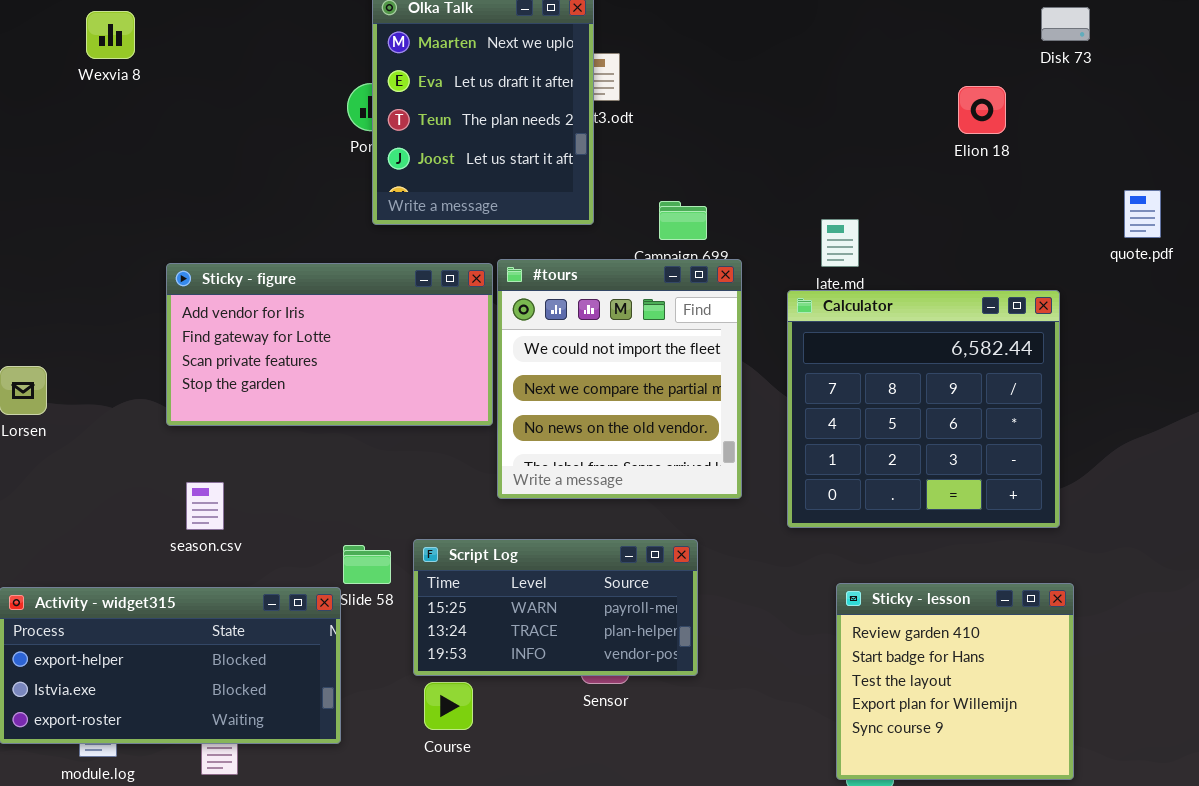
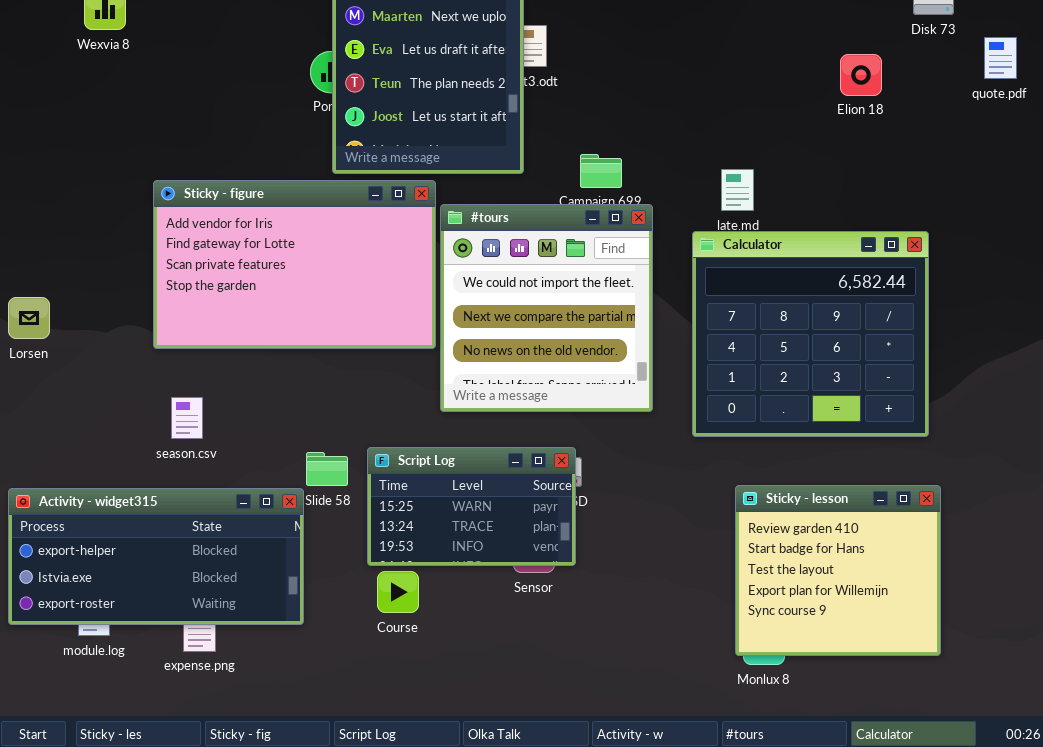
quote.pdf: [1124,190,1161,238] -> [984,37,1017,79], moved
Sticky - figure: [166,263,493,426] -> [153,180,436,349], resized
Script Log: [413,539,698,676] -> [367,447,576,566], resized

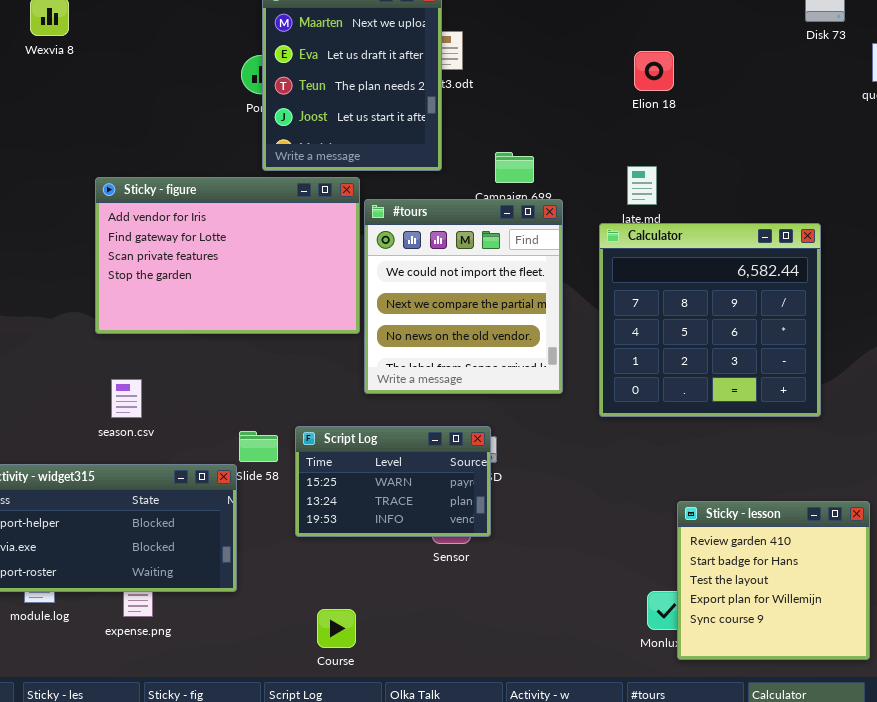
Elion 18: [840,54,882,96] -> [634,51,674,91], moved
Sticky - lesson: [735,485,941,656] -> [677,501,870,660], moved
Course: [377,571,419,613] -> [317,609,356,648], moved

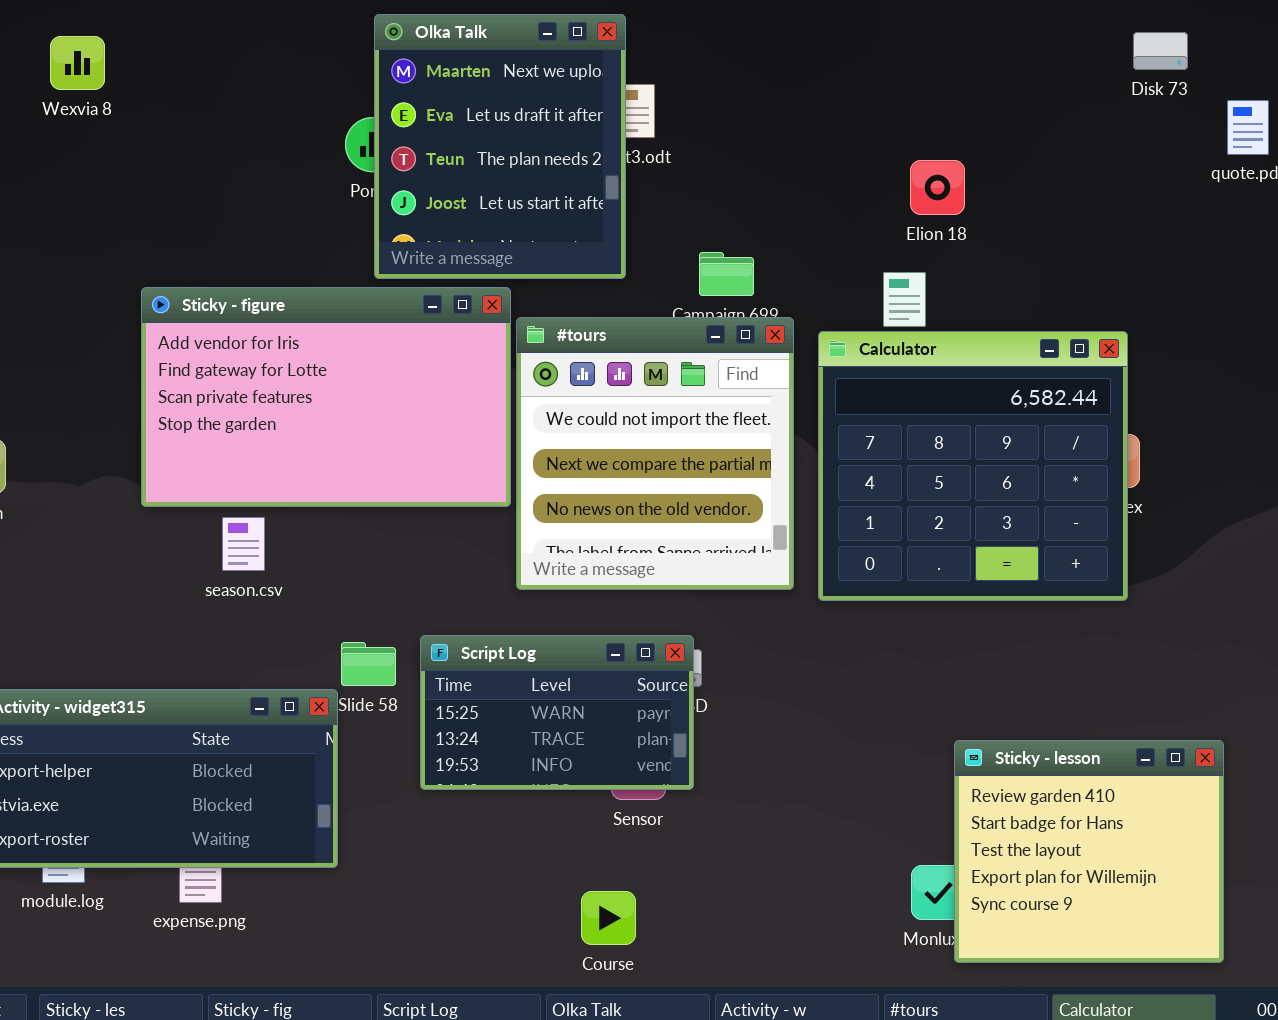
Elion 18: [634,51,674,91] -> [910,160,965,215], moved
Calculator: [599,223,821,417] -> [818,331,1128,601], moved
season.csv: [111,379,142,418] -> [222,517,265,571], moved
Course: [317,609,356,648] -> [581,891,636,945], moved

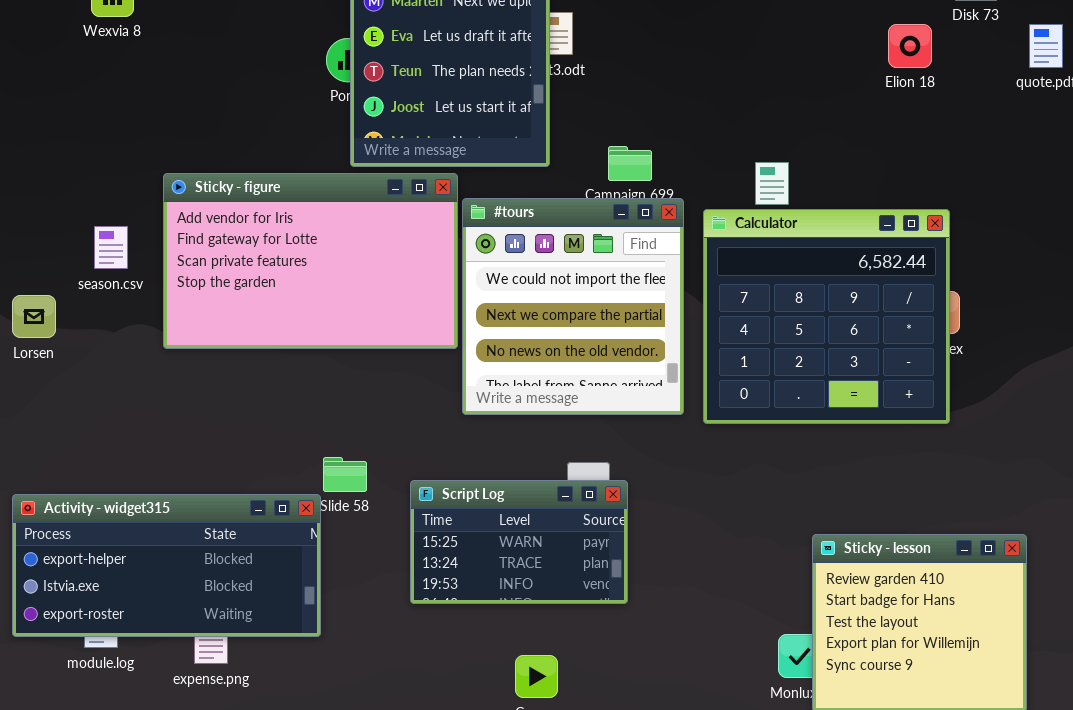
Elion 18: [910,160,965,215] -> [888,24,932,68], moved
season.csv: [222,517,265,571] -> [94,226,128,269], moved
Script Log: [420,635,694,790] -> [410,480,628,604], moved

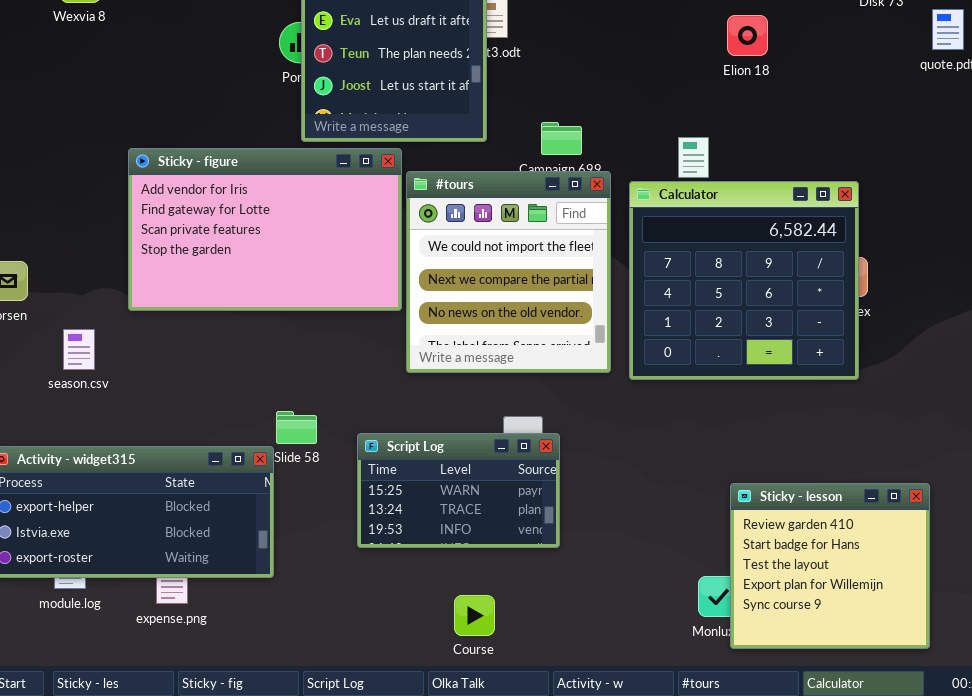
Elion 18: [888,24,932,68] -> [727,15,768,56], moved
season.csv: [94,226,128,269] -> [63,329,95,370], moved

